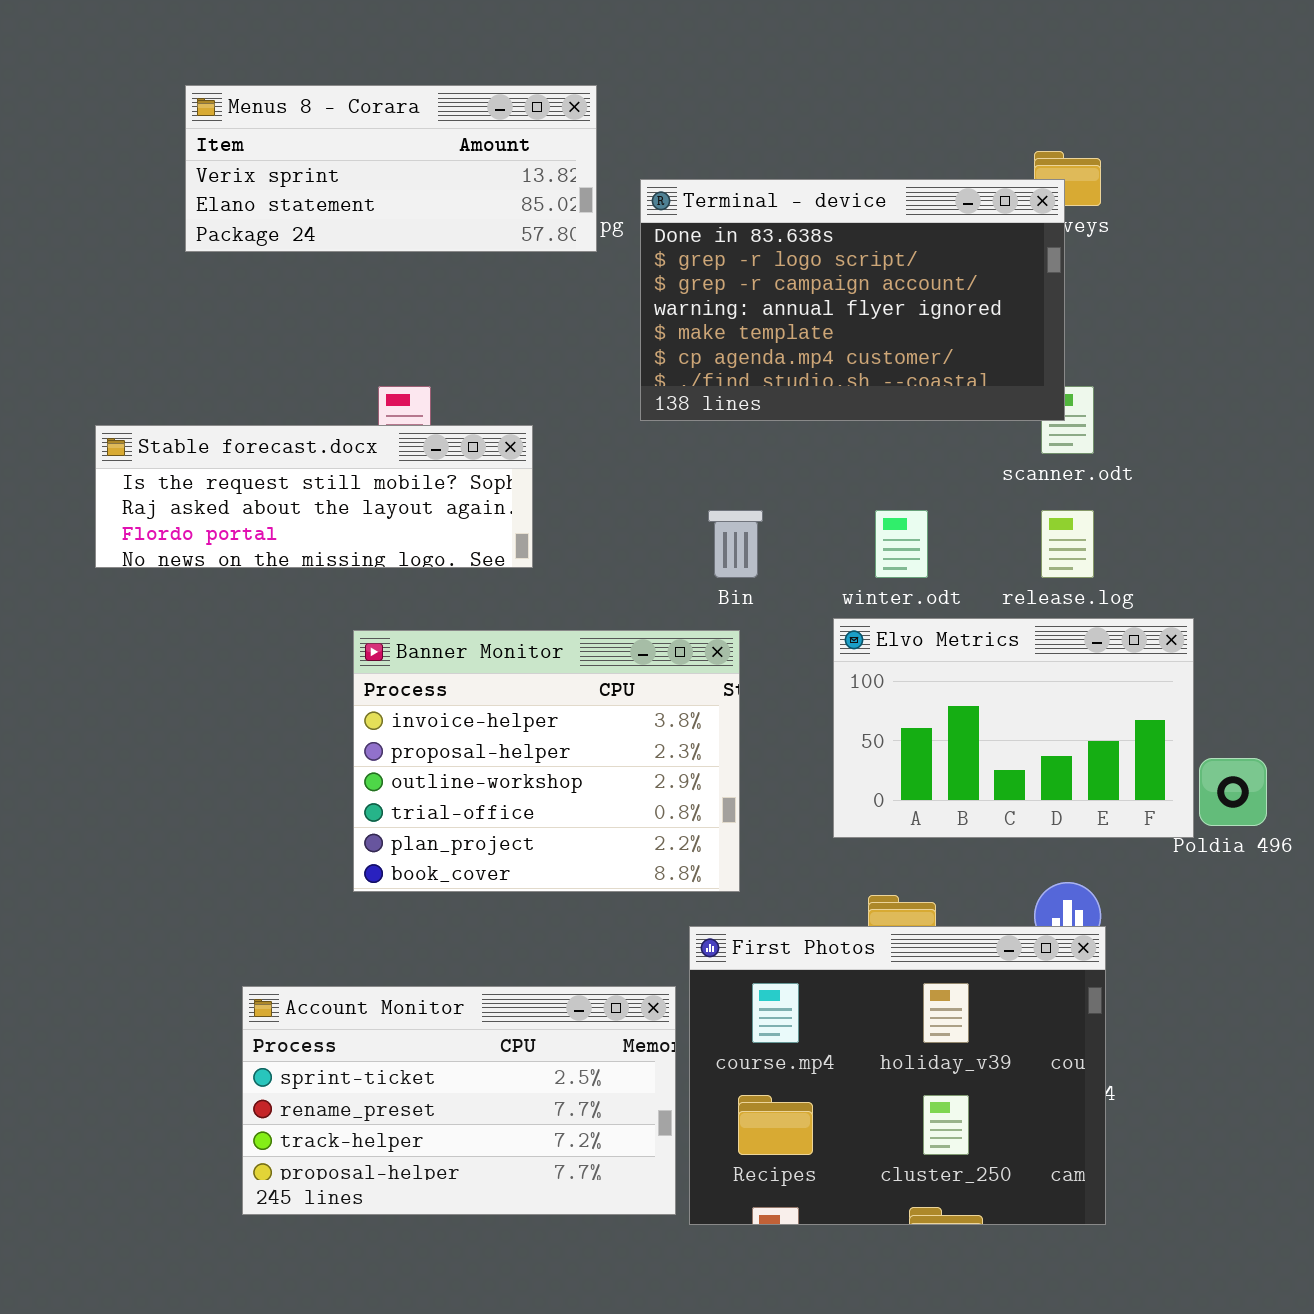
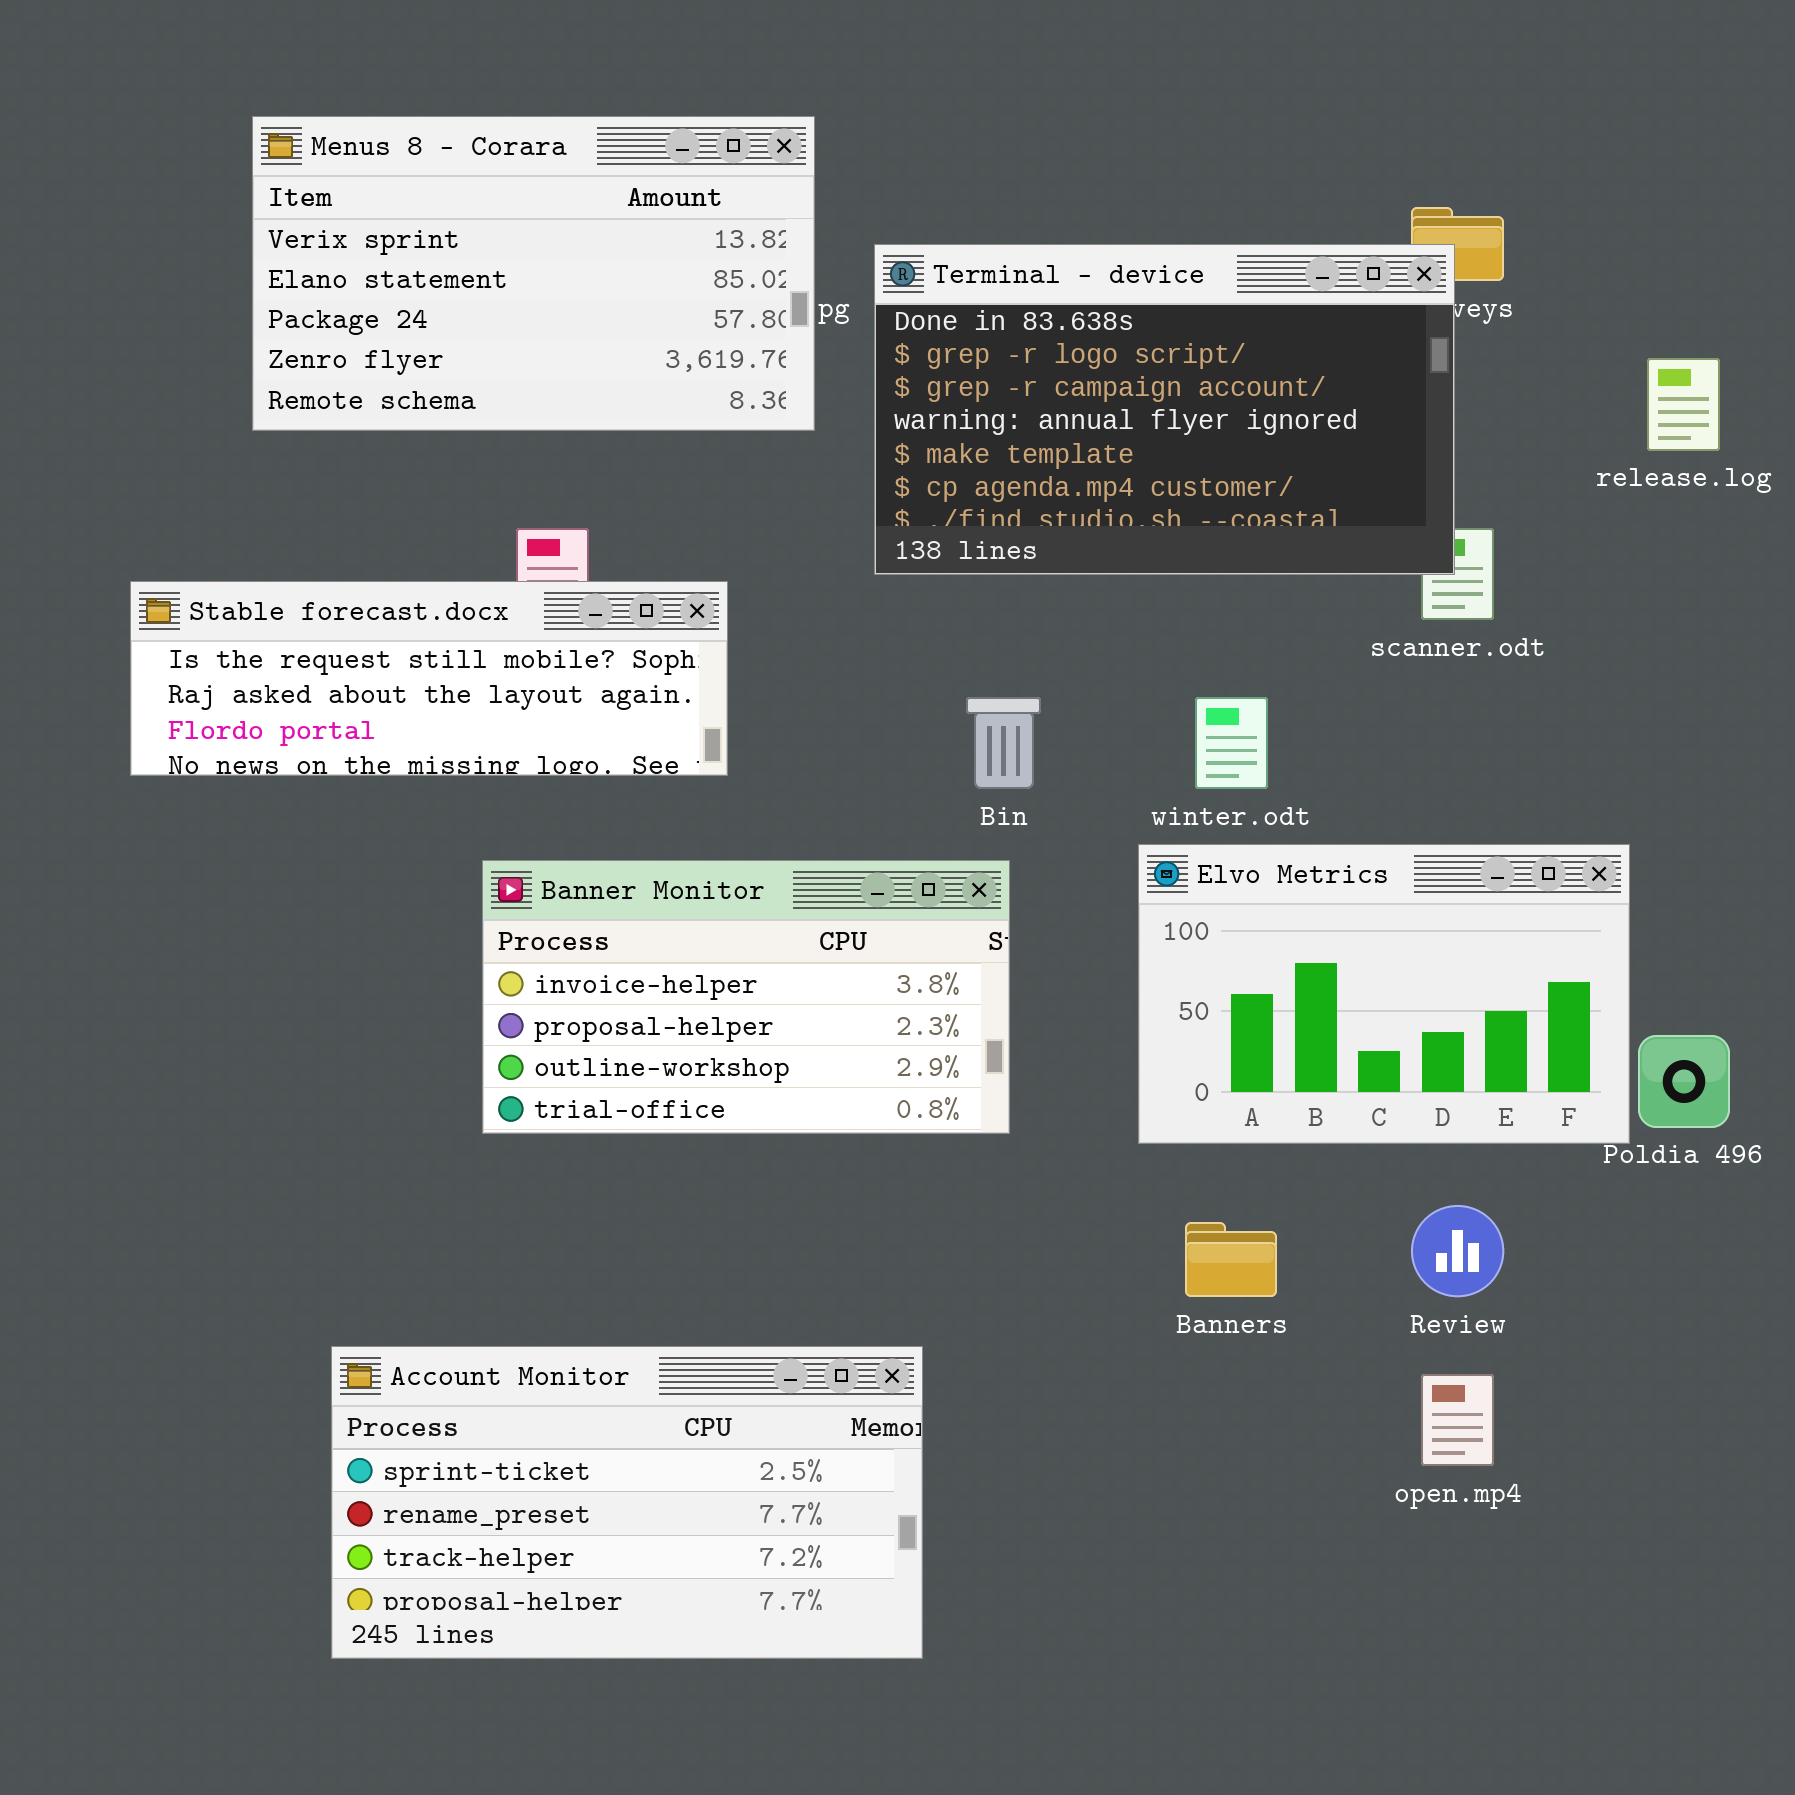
Menus 8 - Corara: [185,85,597,252] -> [252,116,815,431], resized
release.log: [1041,510,1094,578] -> [1647,358,1720,451], moved
Banner Monitor: [353,630,740,892] -> [482,860,1010,1134], resized
First Photos: [689,926,1106,1225] -> none, closed

